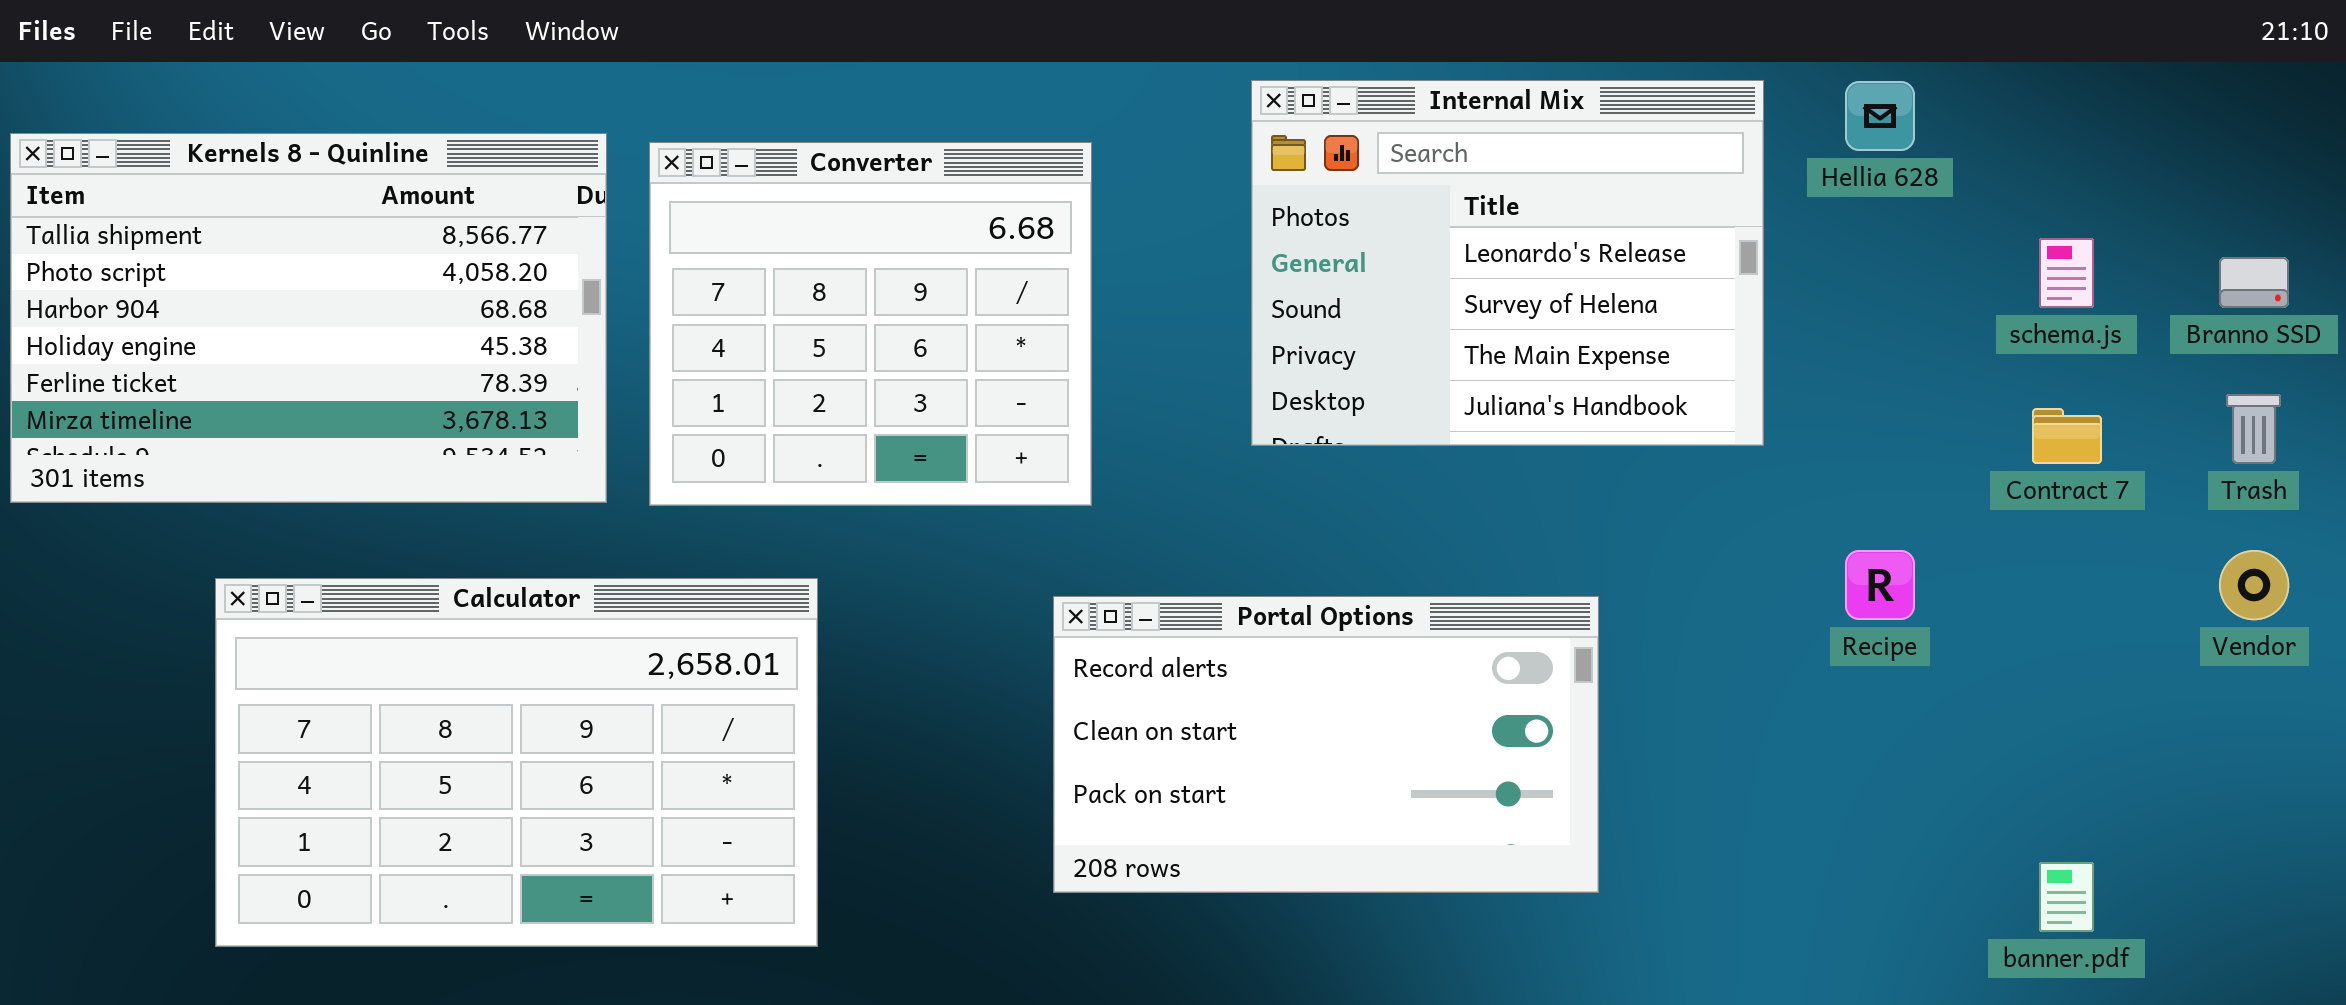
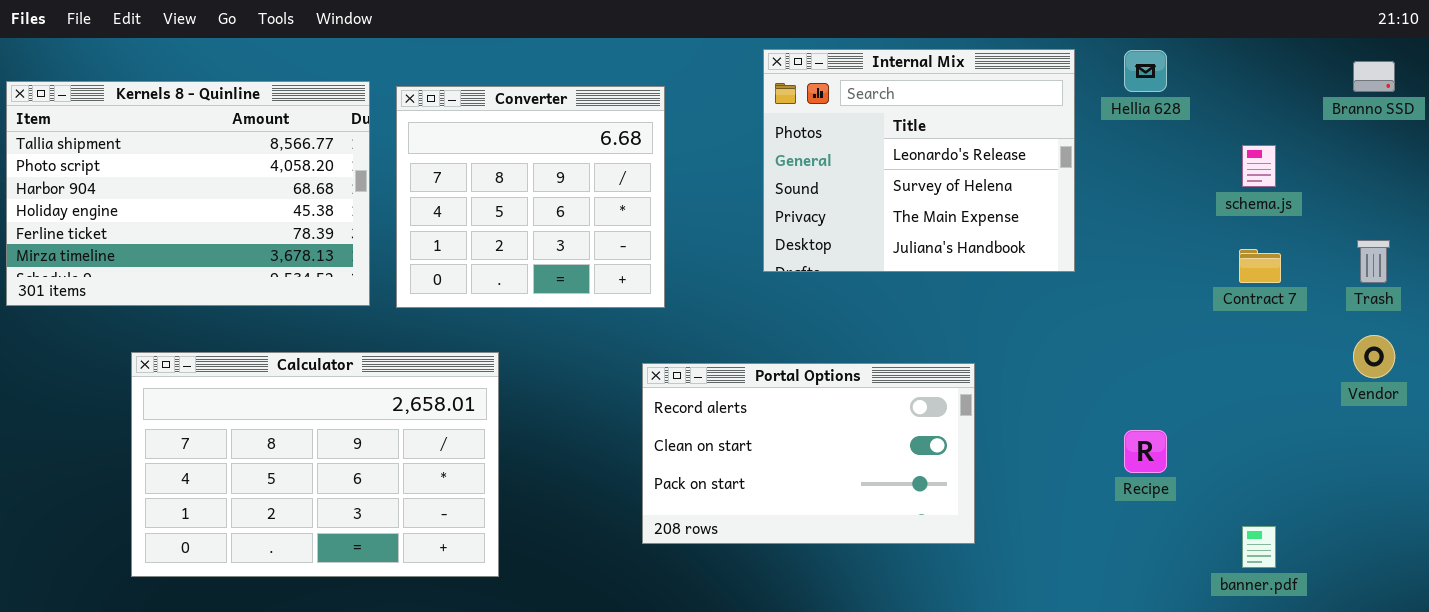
Branno SSD: [2219,257,2289,308] -> [1353,61,1395,92], moved
Recipe: [1845,550,1915,620] -> [1124,430,1167,473], moved

